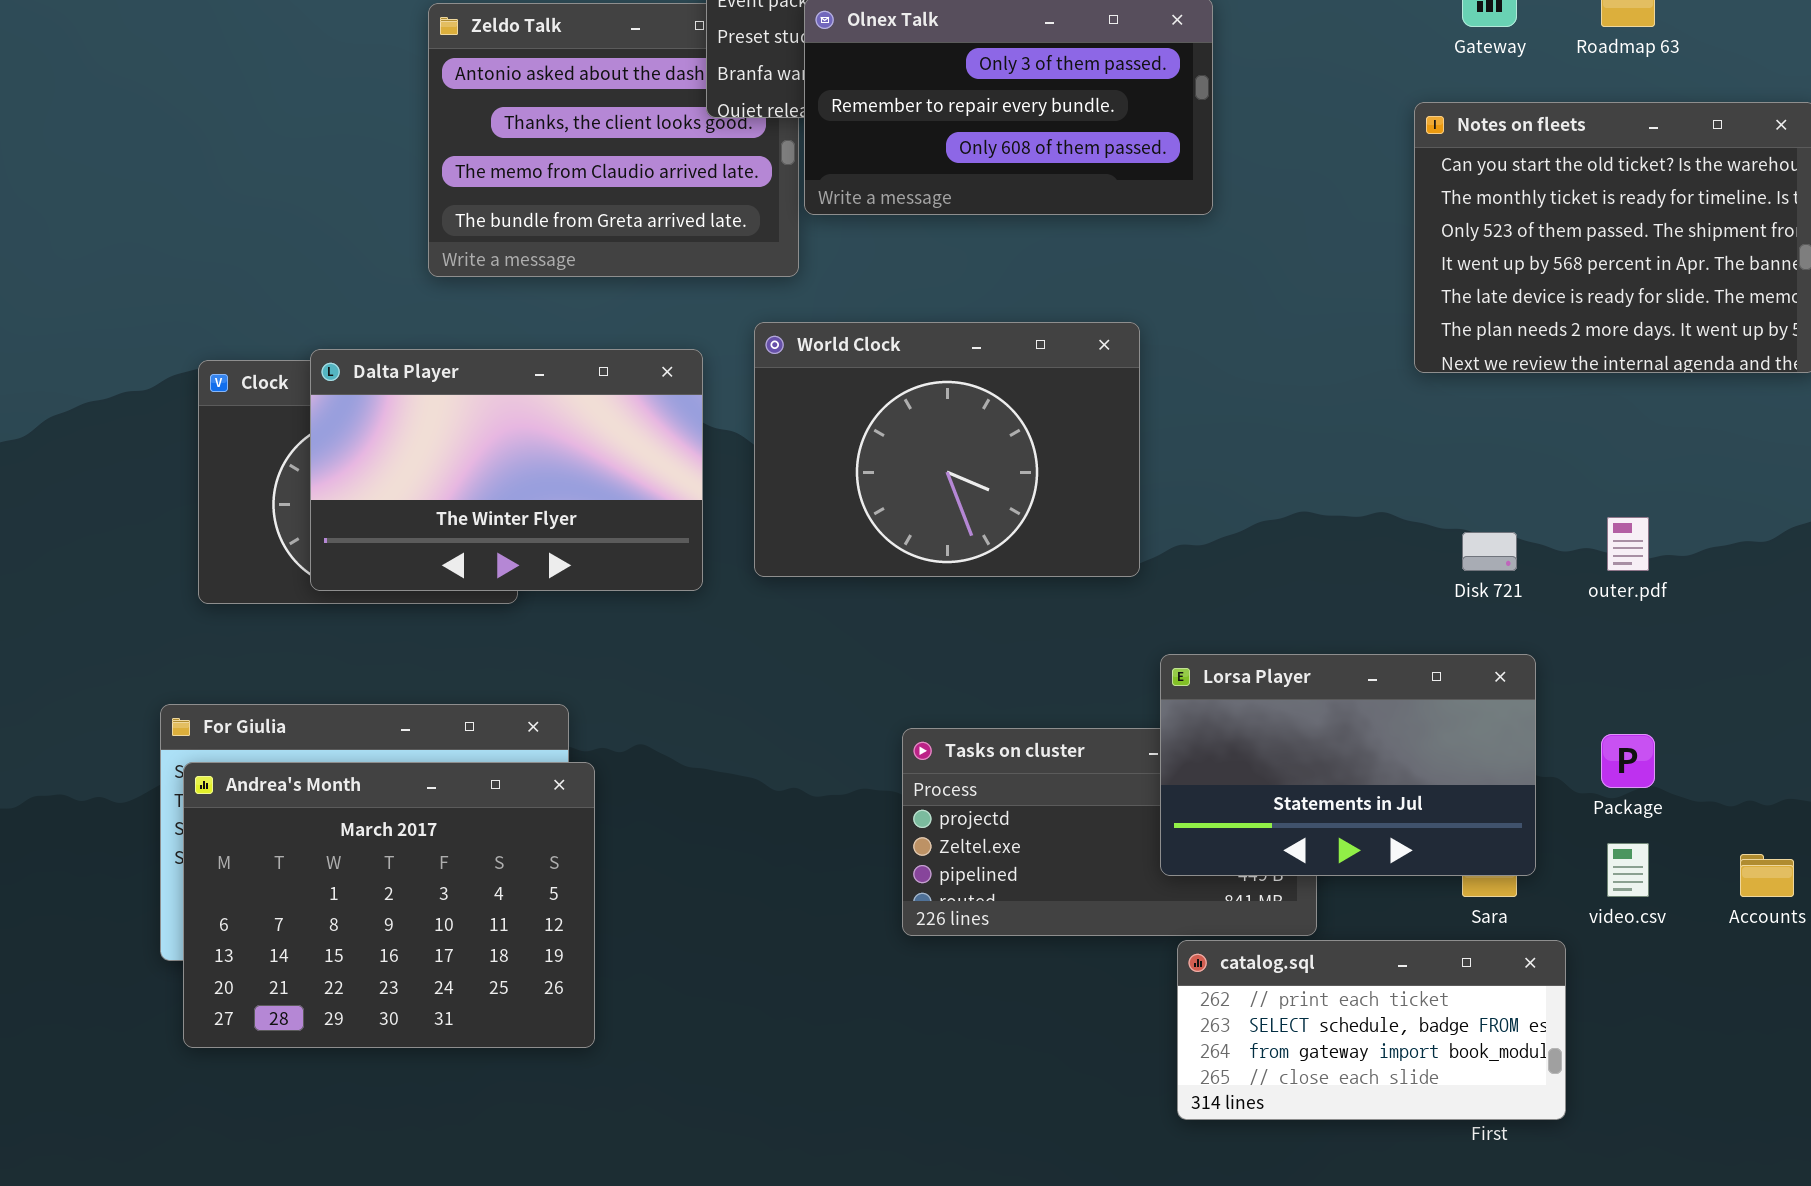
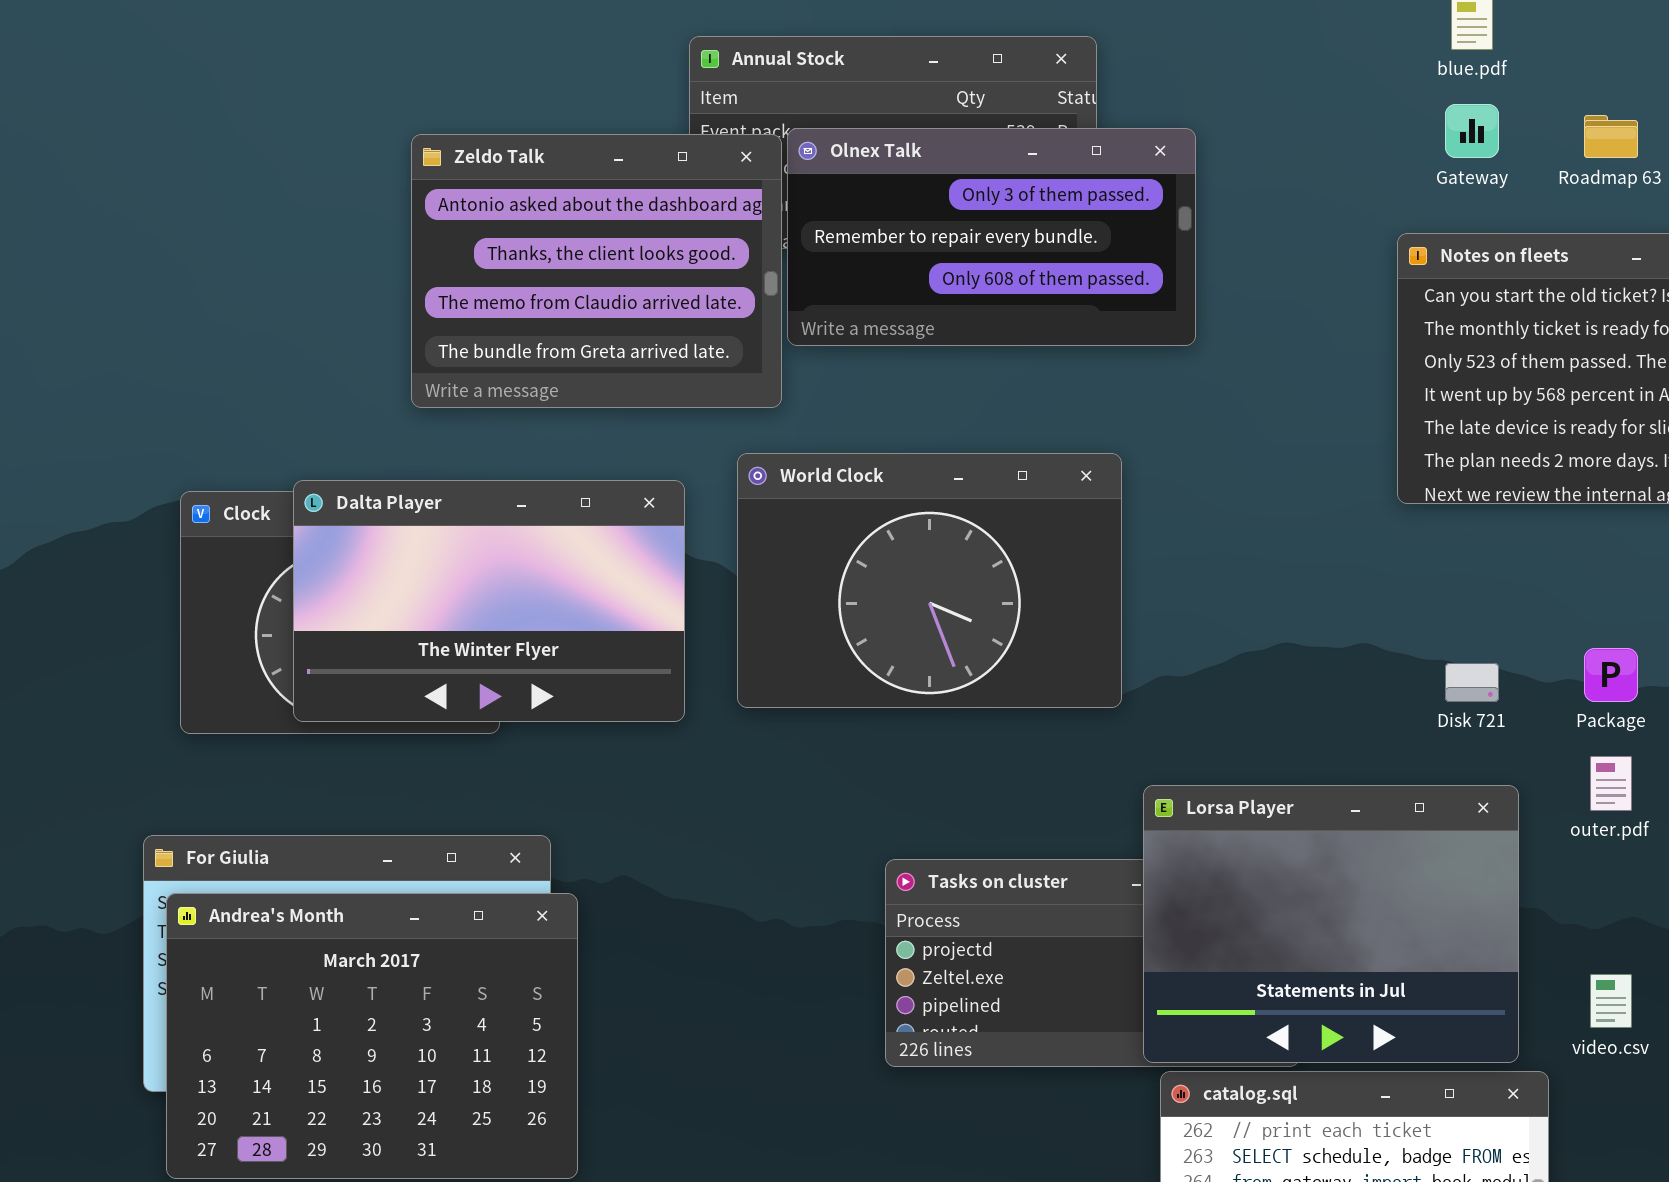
Zeldo Talk: [428,3,799,277] -> [411,134,782,408], raised
outer.pdf: [1607,517,1649,571] -> [1590,756,1632,811], moved
Lorsa Player: [1160,654,1536,876] -> [1143,785,1519,1063], resized
Package: [1601,734,1655,788] -> [1584,648,1638,702], moved

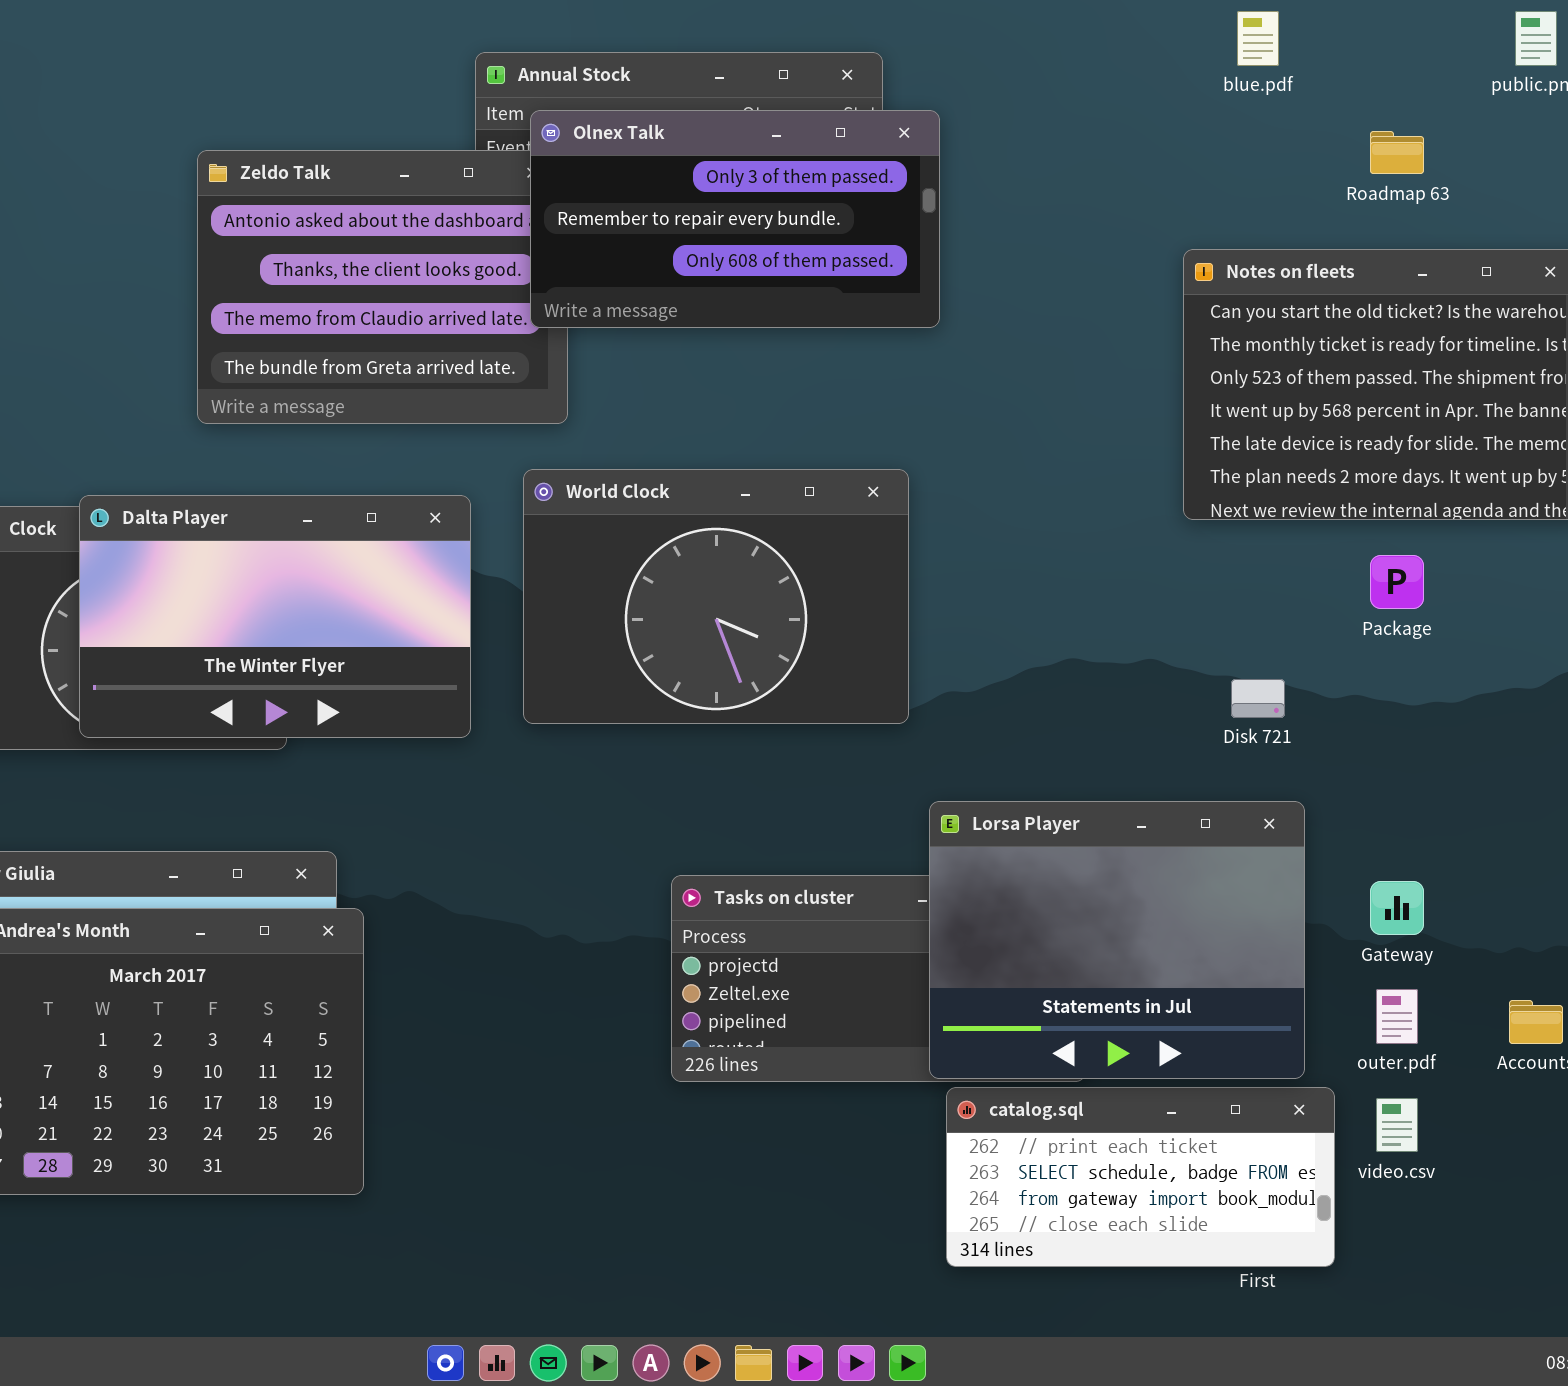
Gateway: [1445,104,1499,158] -> [1370,881,1424,935], moved
Olnex Talk: [787,128,1196,346] -> [530,110,940,328], moved
Package: [1584,648,1638,702] -> [1370,555,1424,609], moved
outer.pdf: [1590,756,1632,811] -> [1376,989,1418,1044], moved
video.csv: [1590,974,1632,1028] -> [1376,1098,1418,1152], moved

